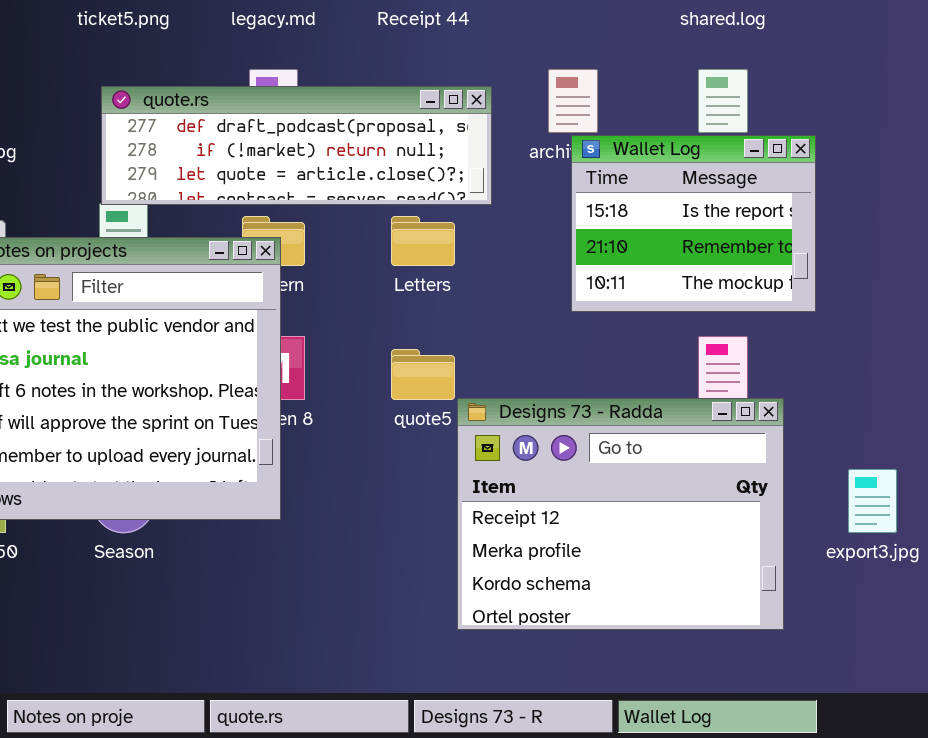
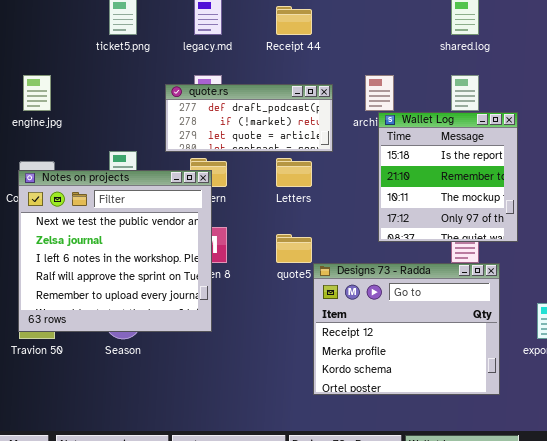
quote.rs: [101,86,492,205] -> [165,84,333,152], resized
Wallet Log: [571,135,816,312] -> [378,112,518,242], resized

